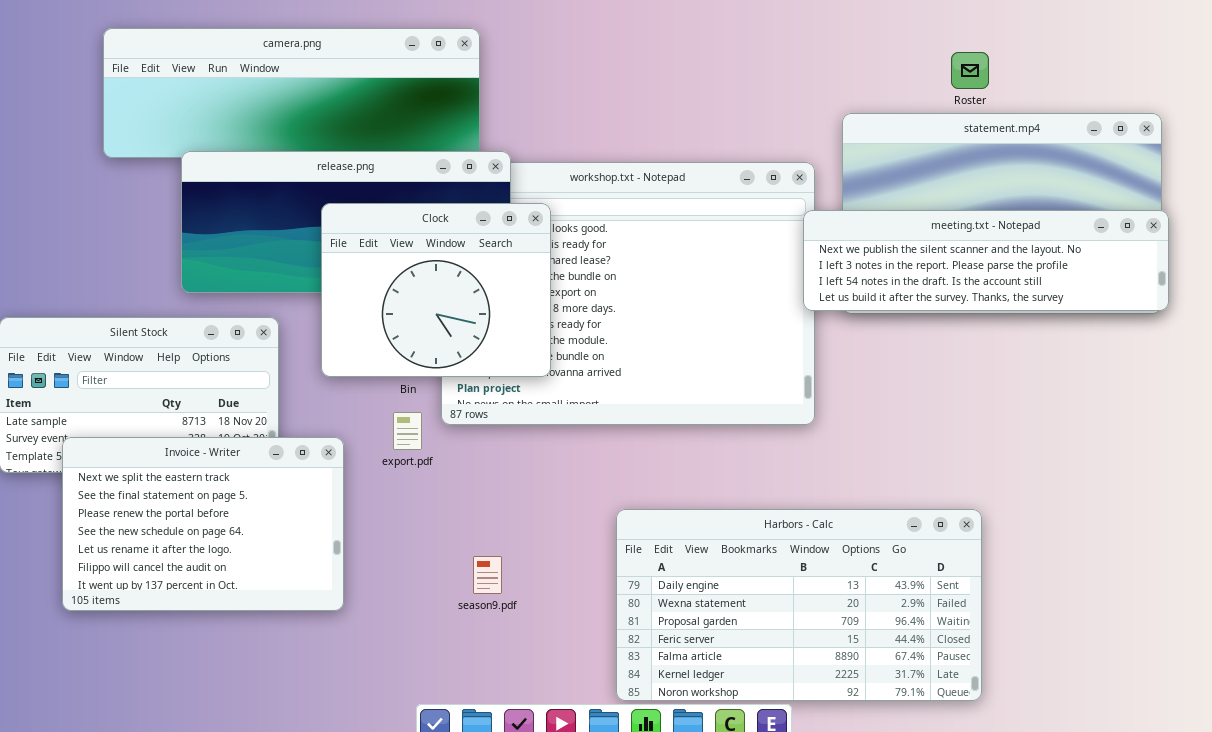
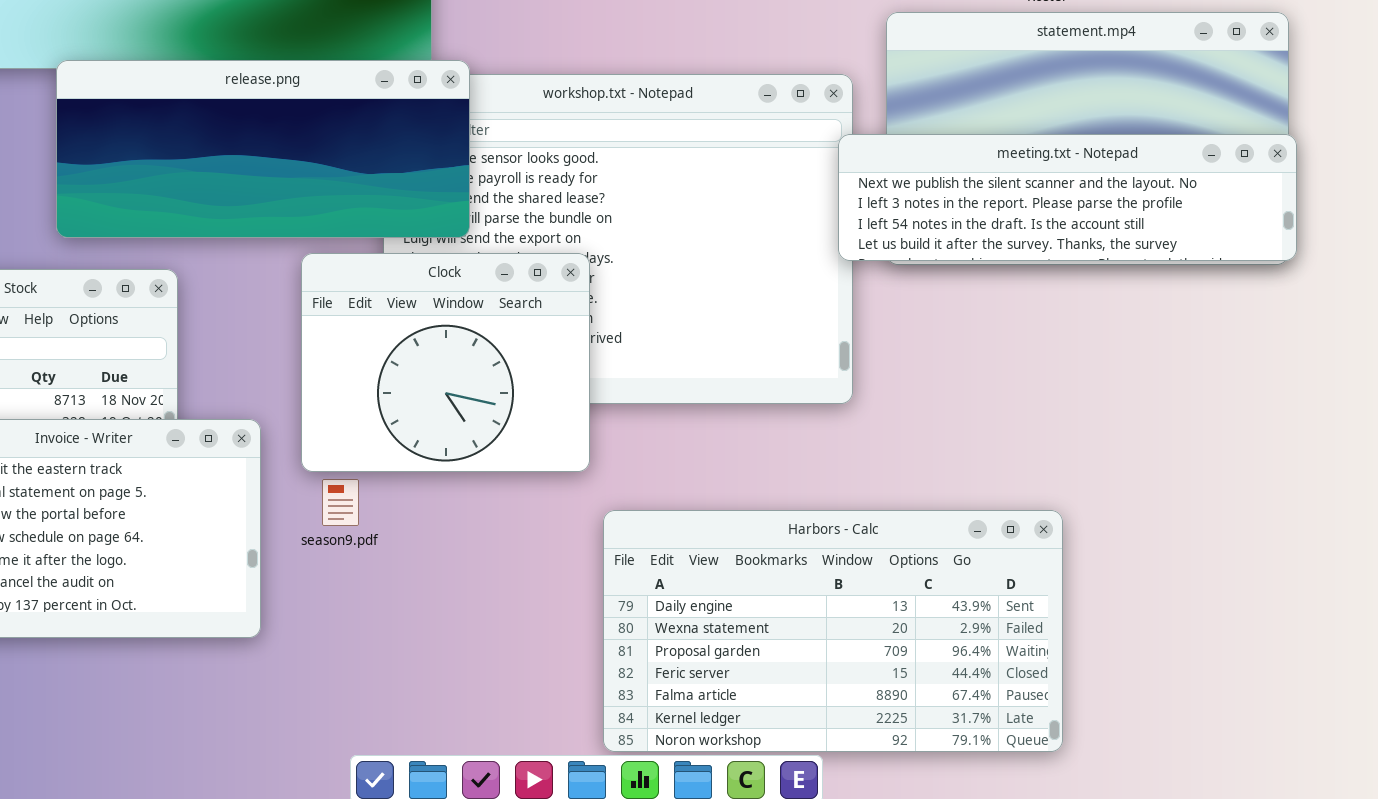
Clock: [321,203,551,377] -> [301,253,590,472], moved
season9.pdf: [473,556,502,594] -> [322,479,359,526], moved

